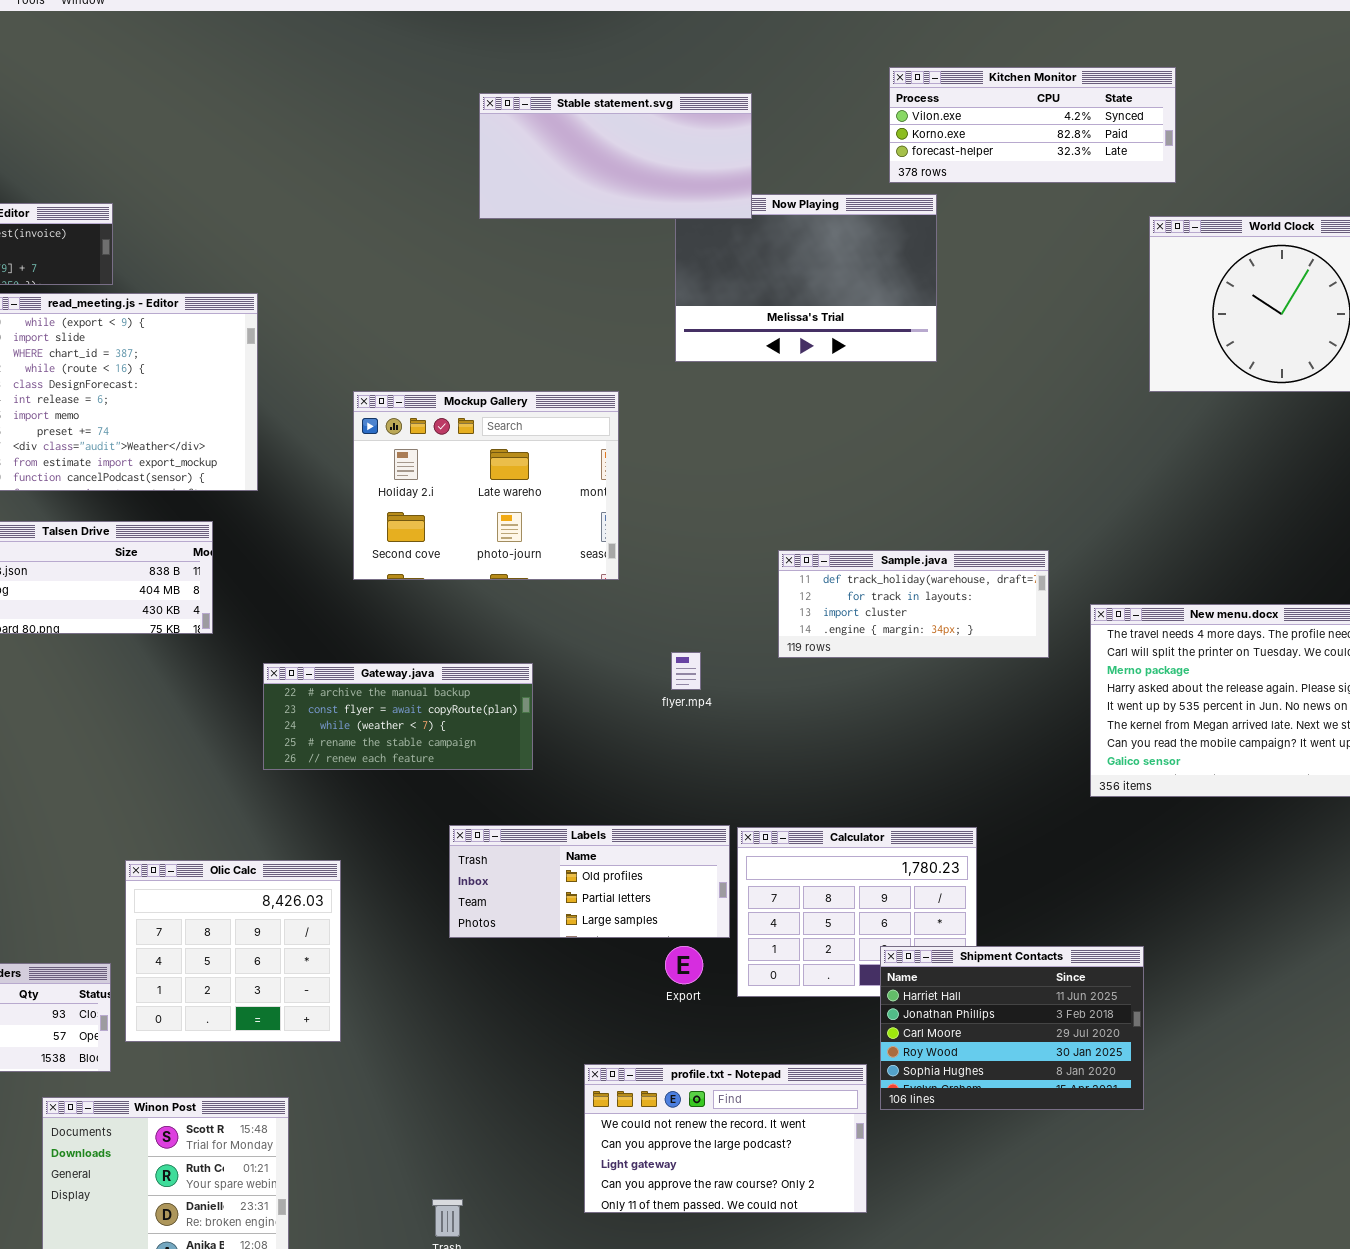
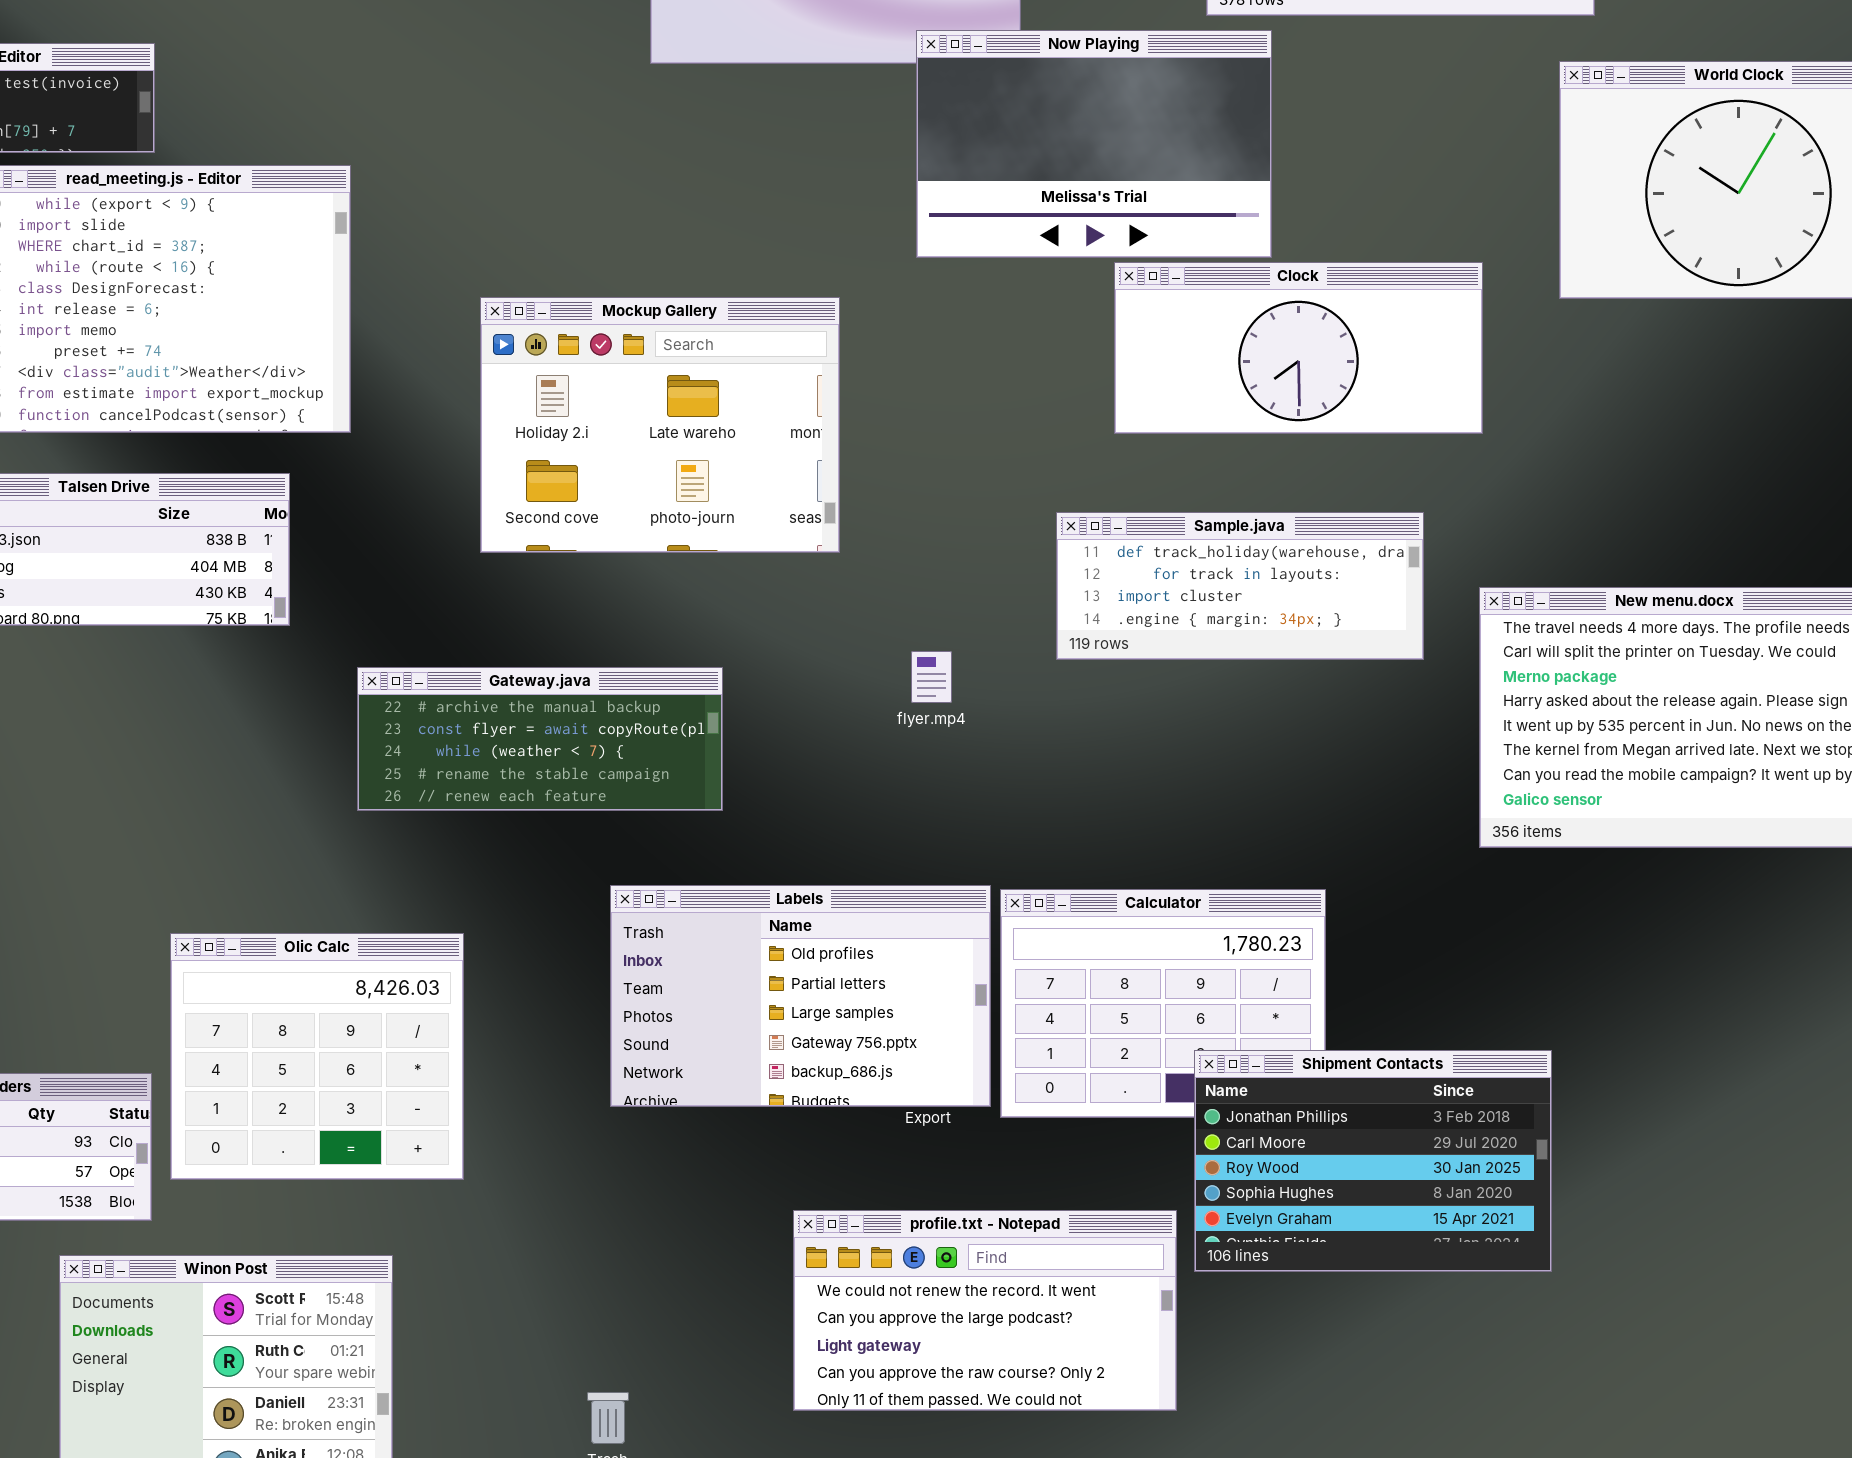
Now Playing: [675,194,937,362] -> [916,30,1272,258], raised
Clock: none -> [1114,262,1483,434], opened
Labels: [449,825,730,938] -> [610,885,991,1107], resized
Shipment Contacts: [880,946,1144,1110] -> [1194,1050,1552,1272], scrolled down 1 row

